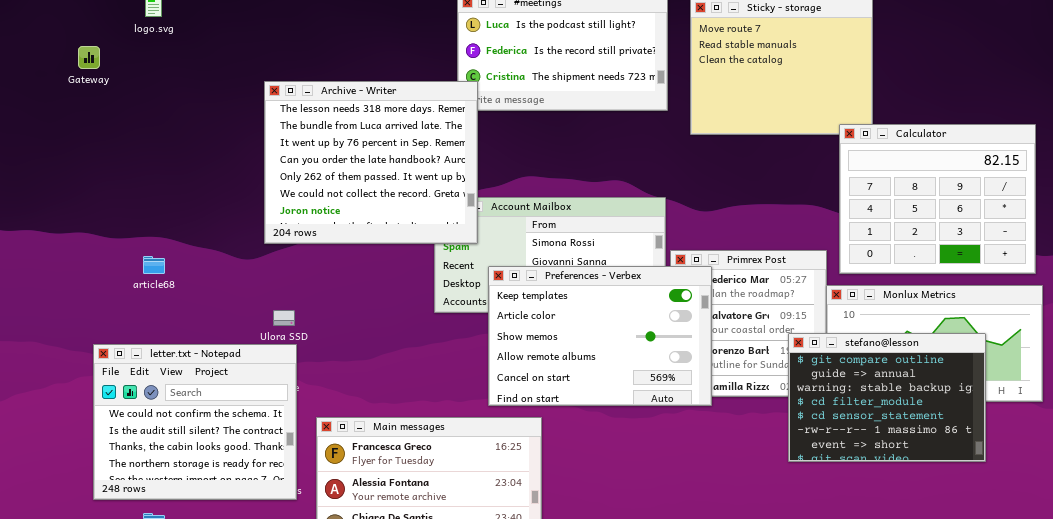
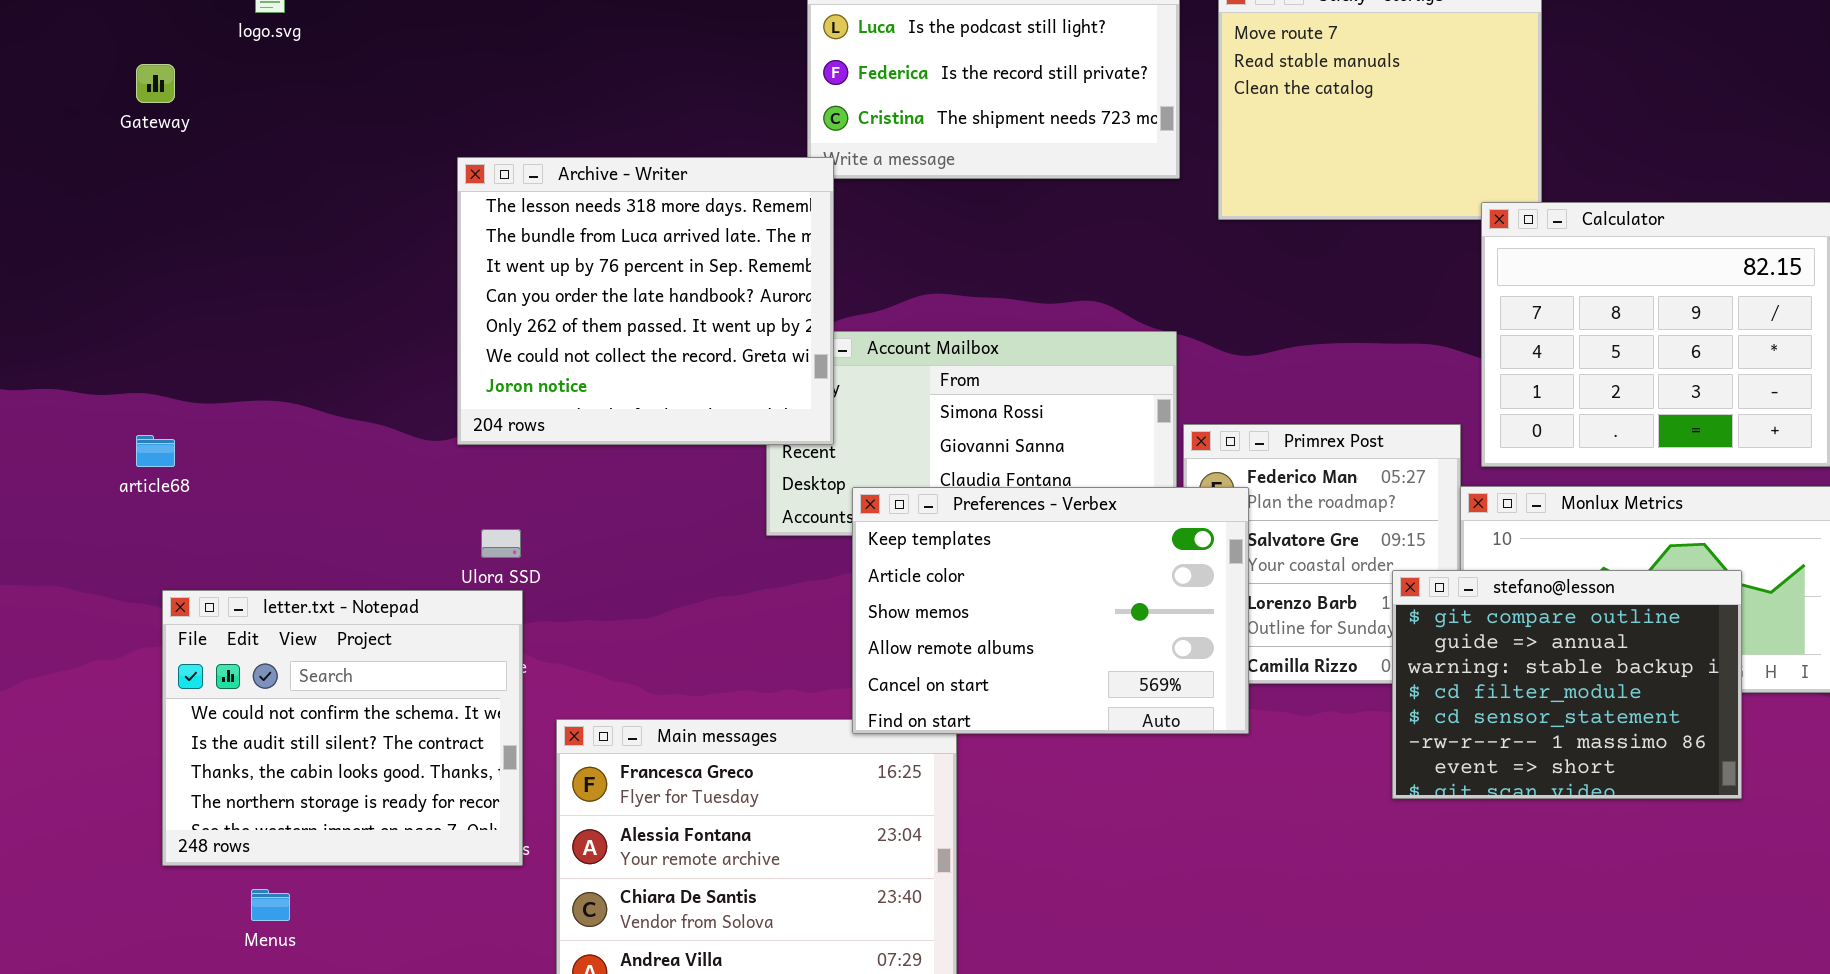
Archive - Writer: [264,81,478,244] -> [457,157,834,445], moved
article68: [143,256,165,274] -> [136,435,175,467], moved
Preferences - Verbex: [488,266,712,406] -> [852,487,1249,734], moved

